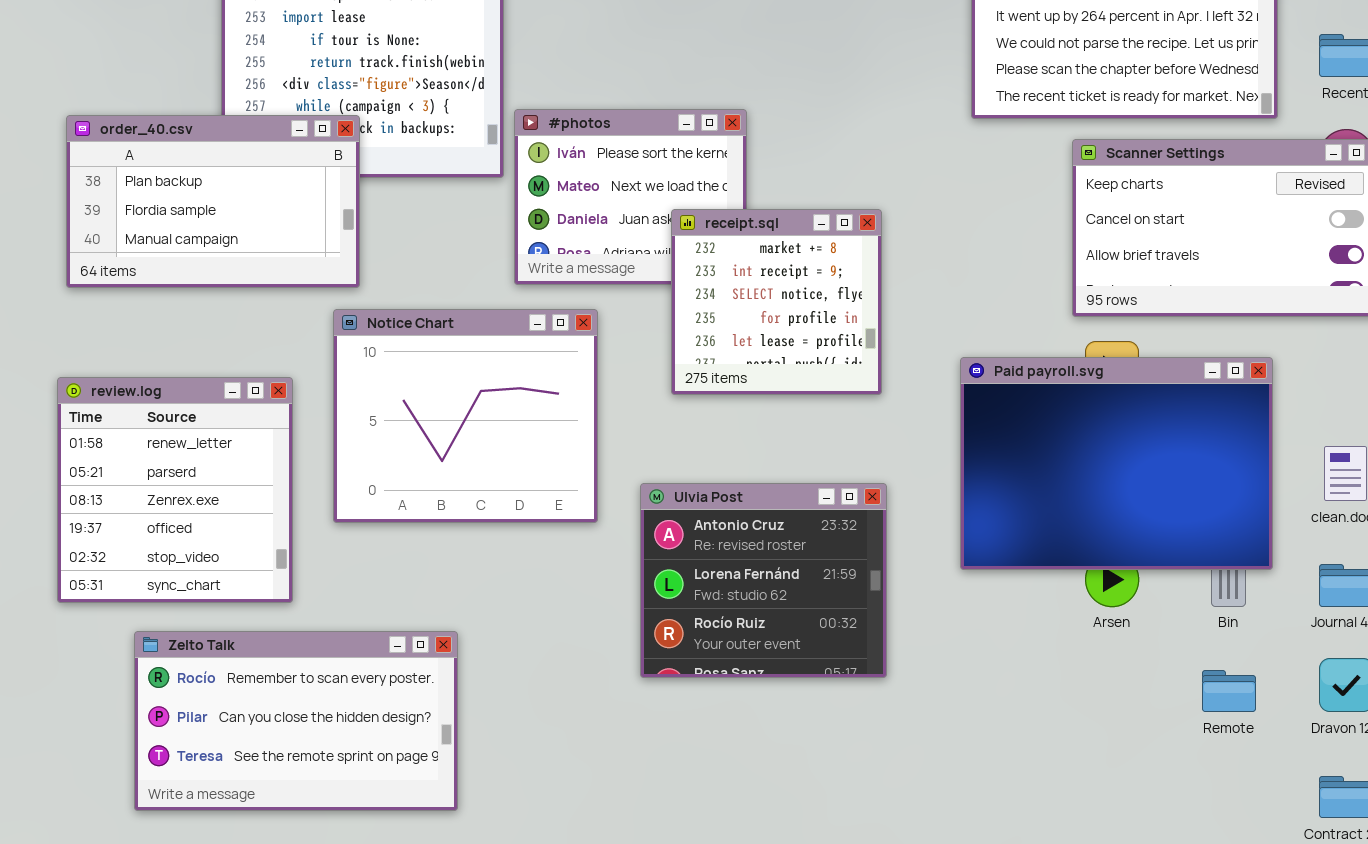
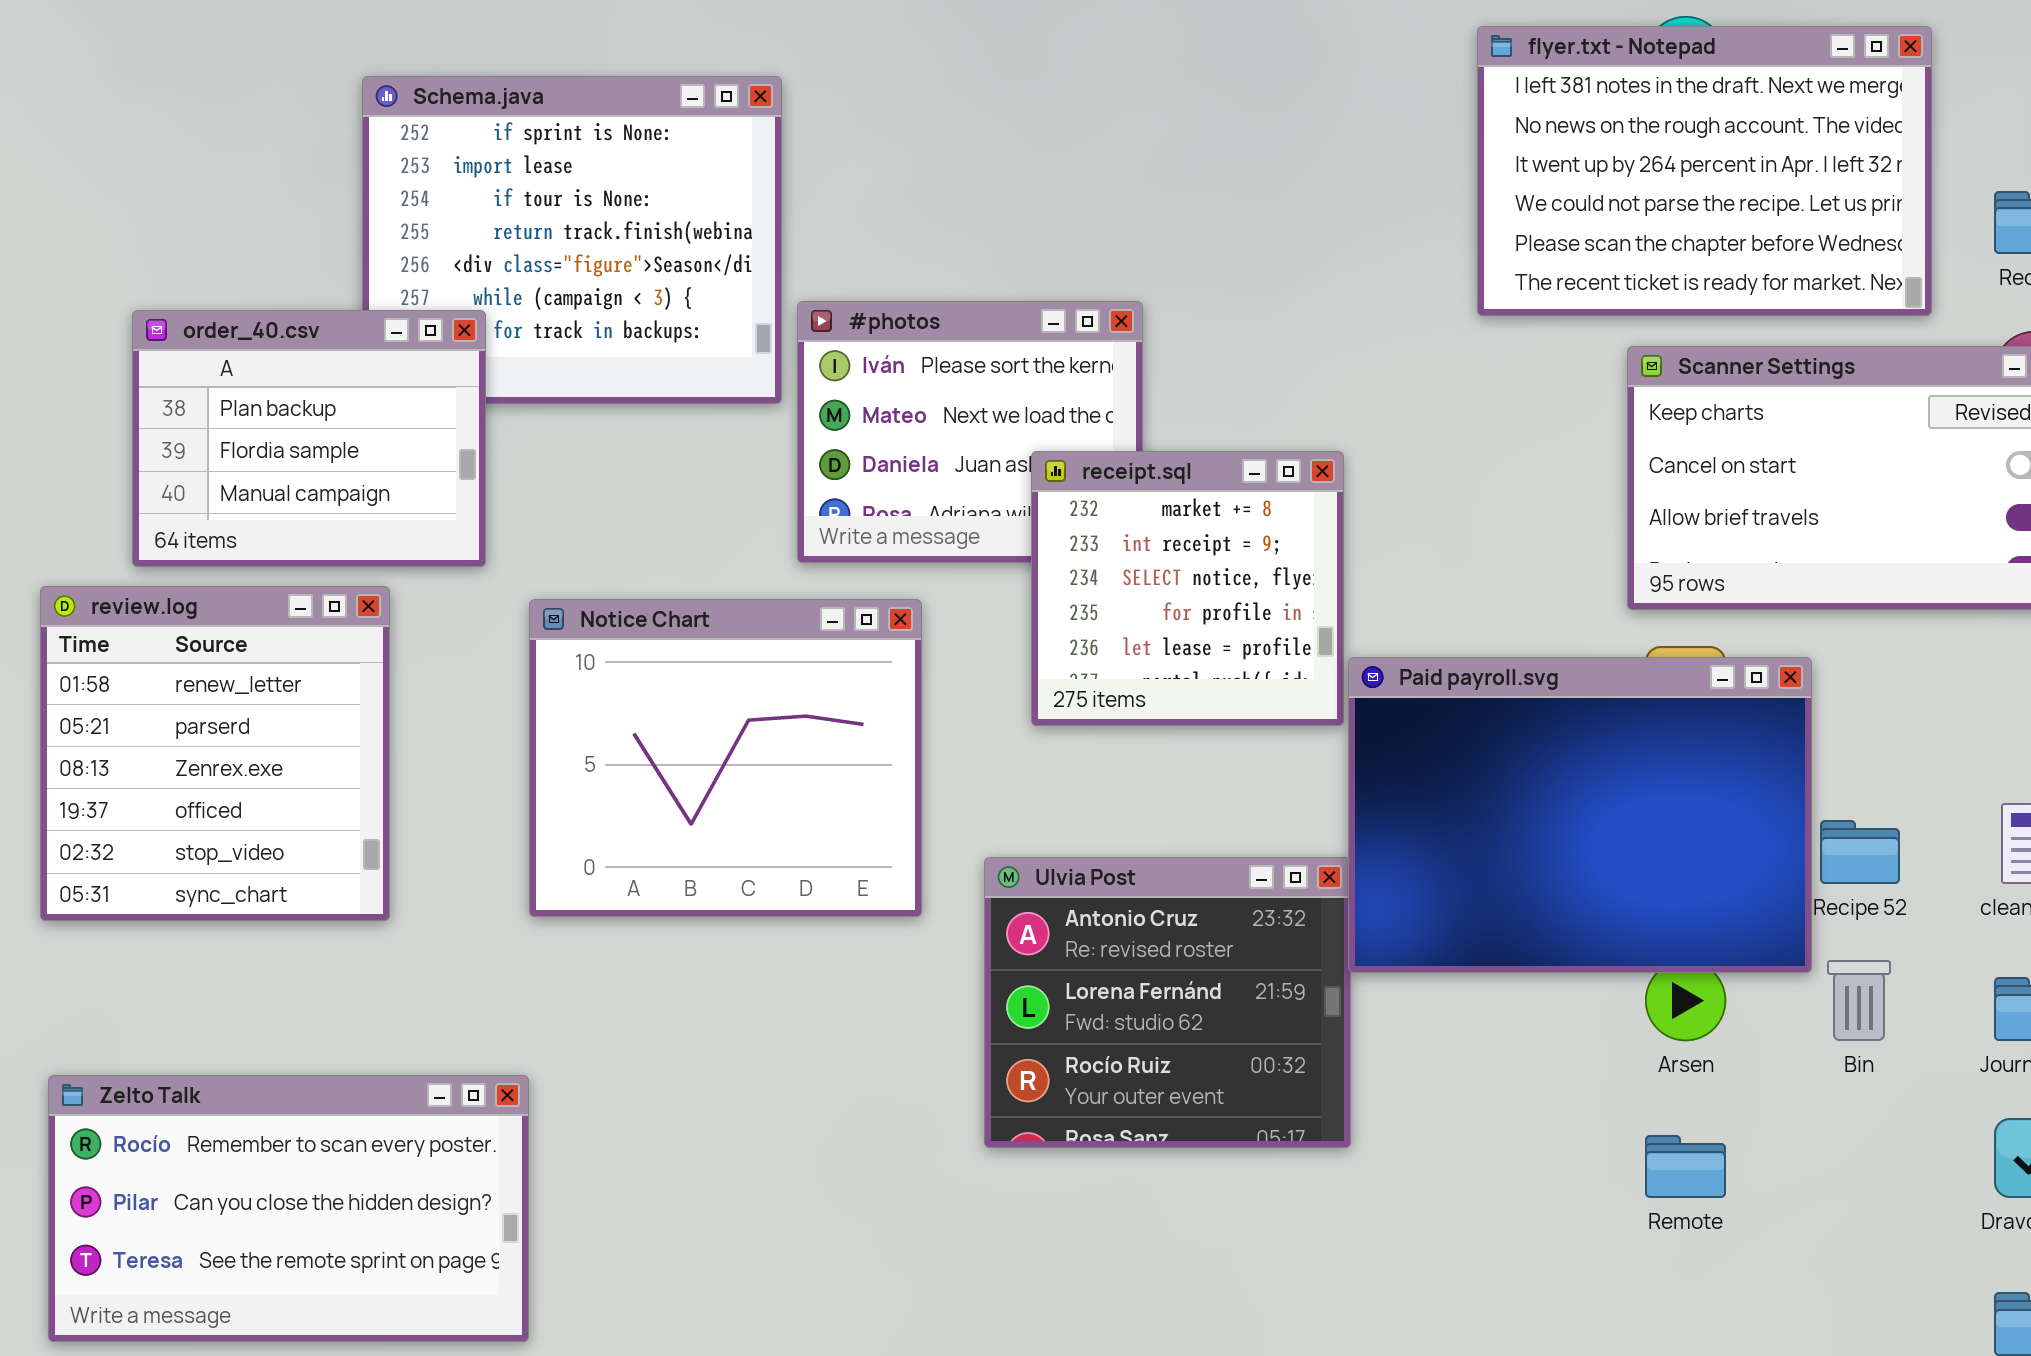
order_40.csv: [66,115,360,288] -> [132,310,486,567], resized
Paid payroll.svg: [960,357,1273,570] -> [1348,657,1812,973], moved
review.log: [57,377,293,603] -> [40,586,390,921], moved
Zelto Talk: [134,631,458,811] -> [48,1075,529,1342], moved
Remote: [1202,670,1256,712] -> [1645,1135,1726,1198], moved

